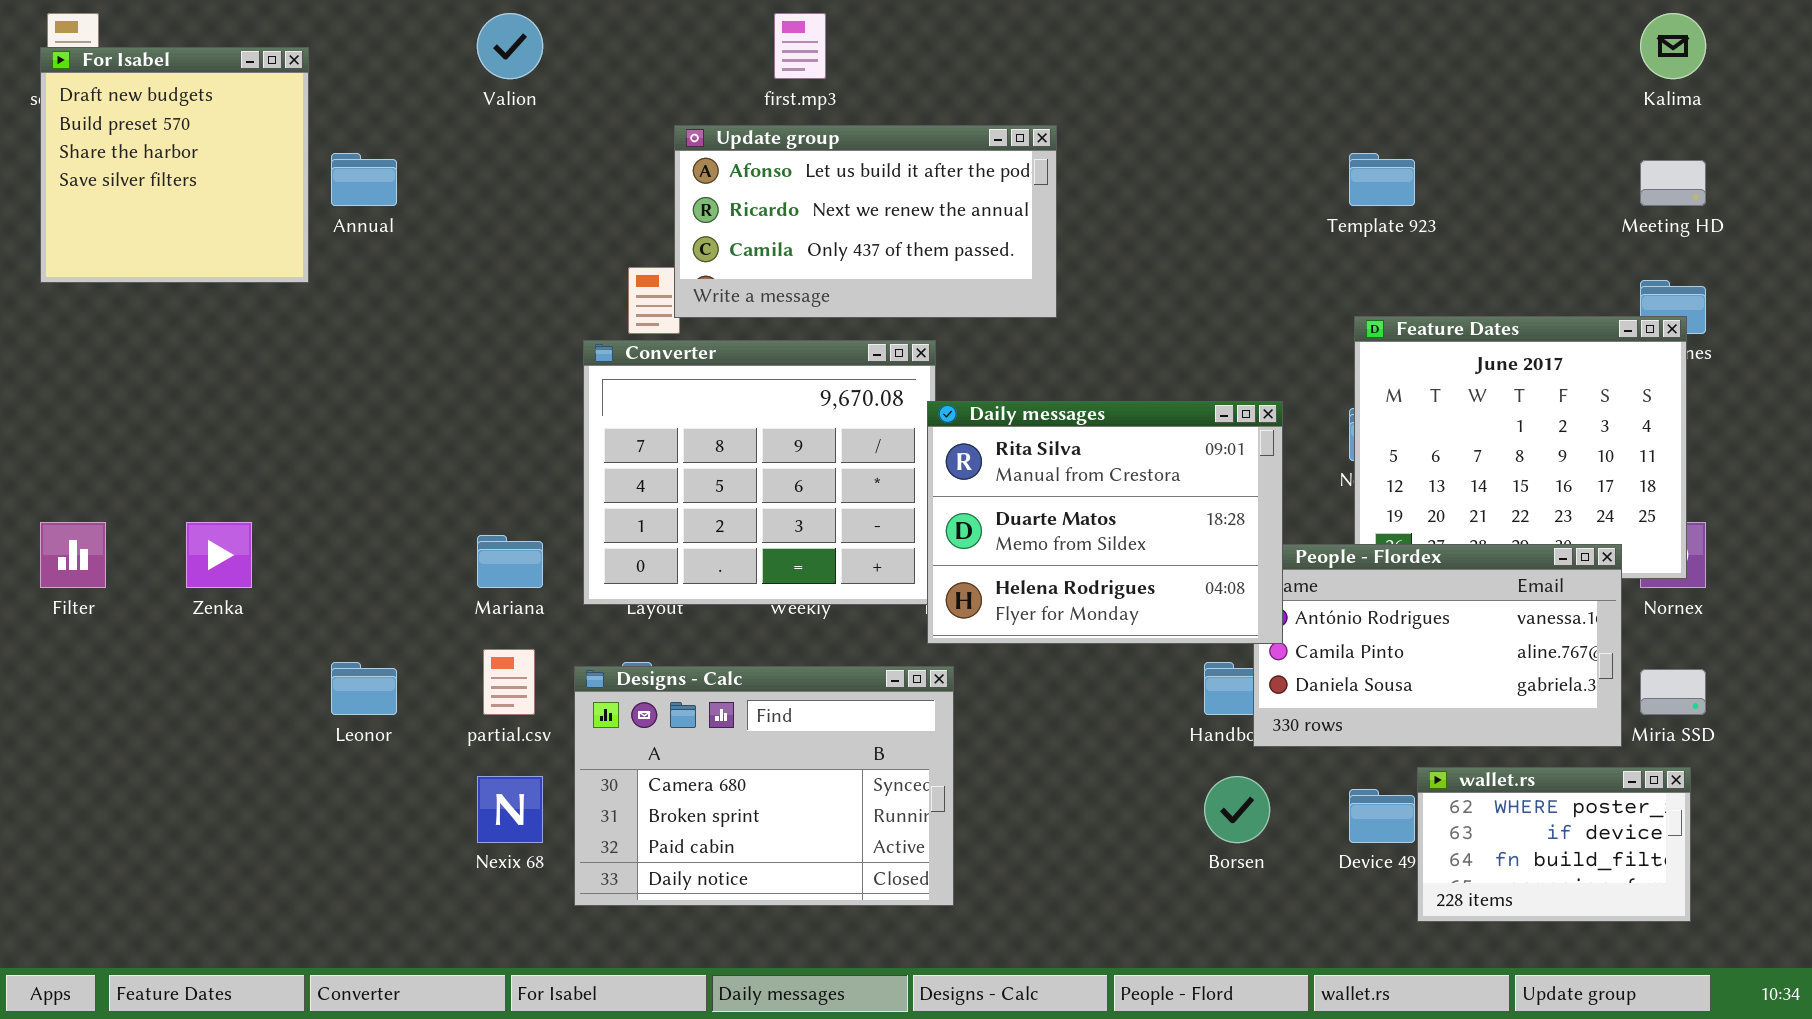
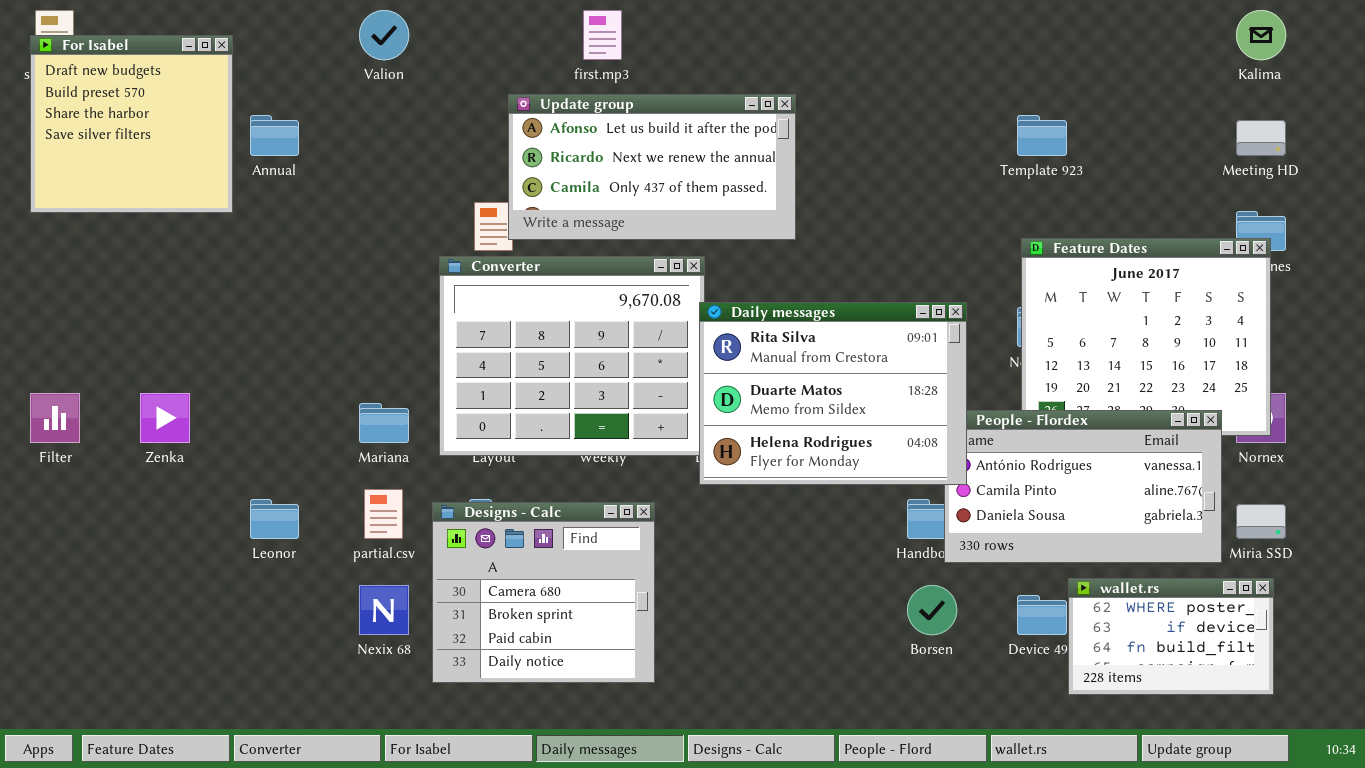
Designs - Calc: [574,666,954,906] -> [432,502,655,683], resized

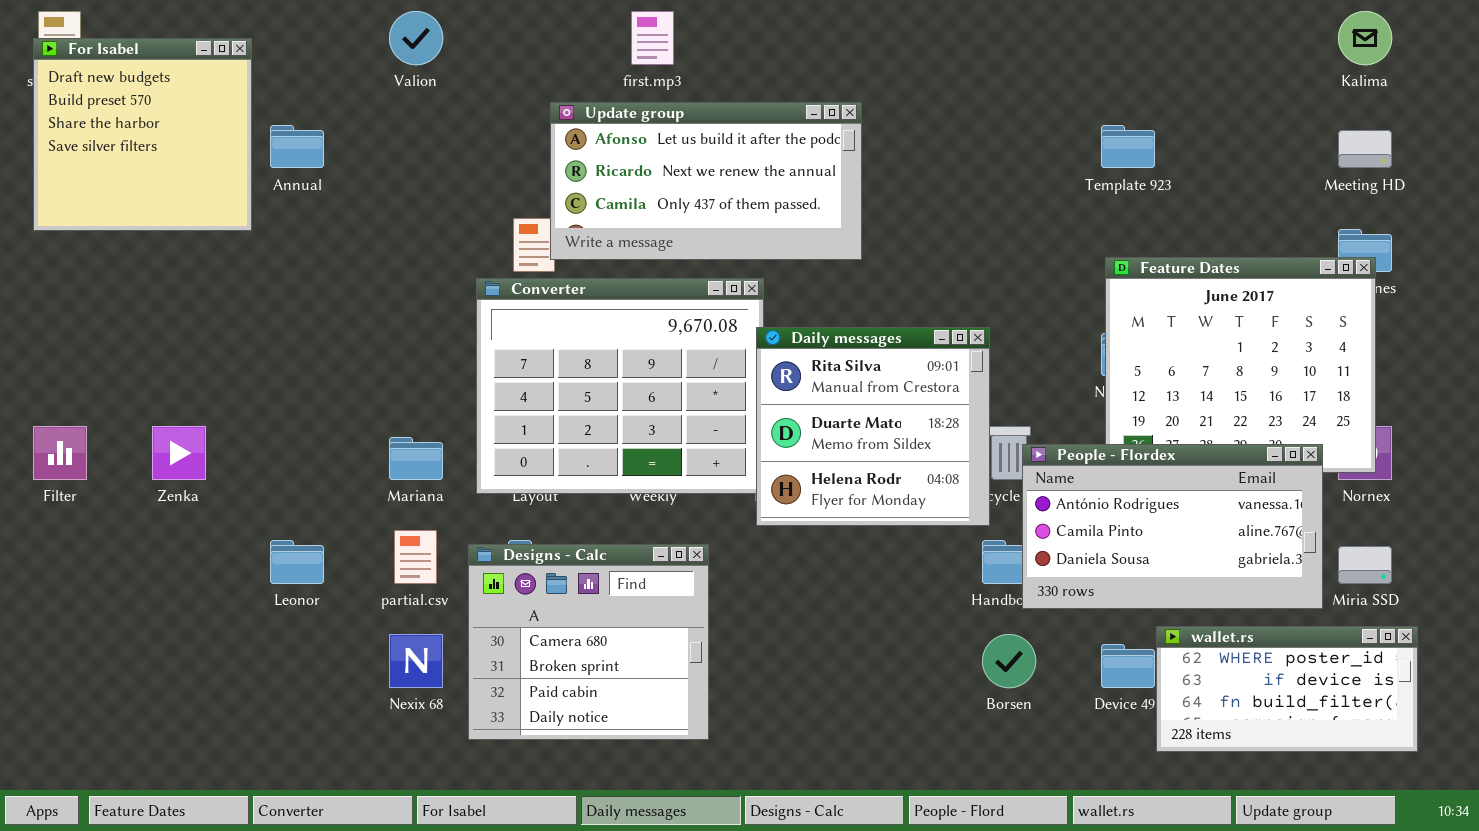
Daily messages: [699,302,967,485] -> [756,327,990,526], resized
wallet.rs: [1068,578,1274,695] -> [1156,626,1418,752], resized

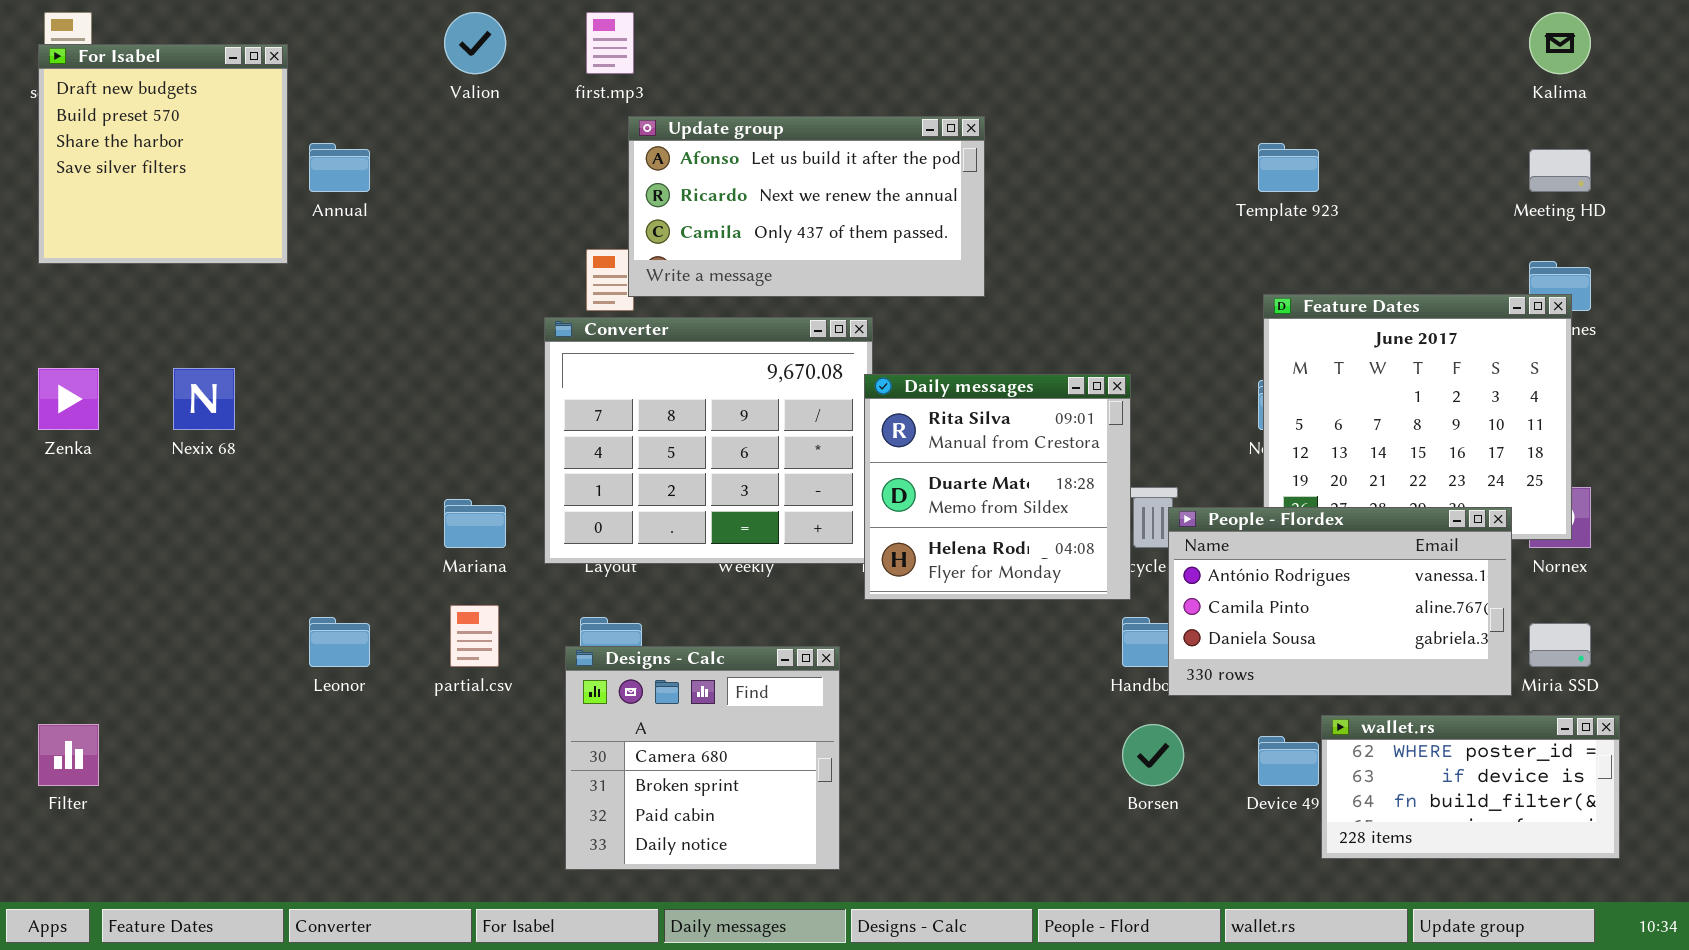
first.mp3: [631,11,674,65] -> [586,12,634,74], moved
Filter: [33,426,87,480] -> [38,724,99,786], moved
Zenka: [152,426,206,480] -> [38,368,99,430], moved
Designs - Calc: [468,544,709,740] -> [565,646,840,870], moved
Nexix 68: [389,634,443,688] -> [173,368,235,430], moved

